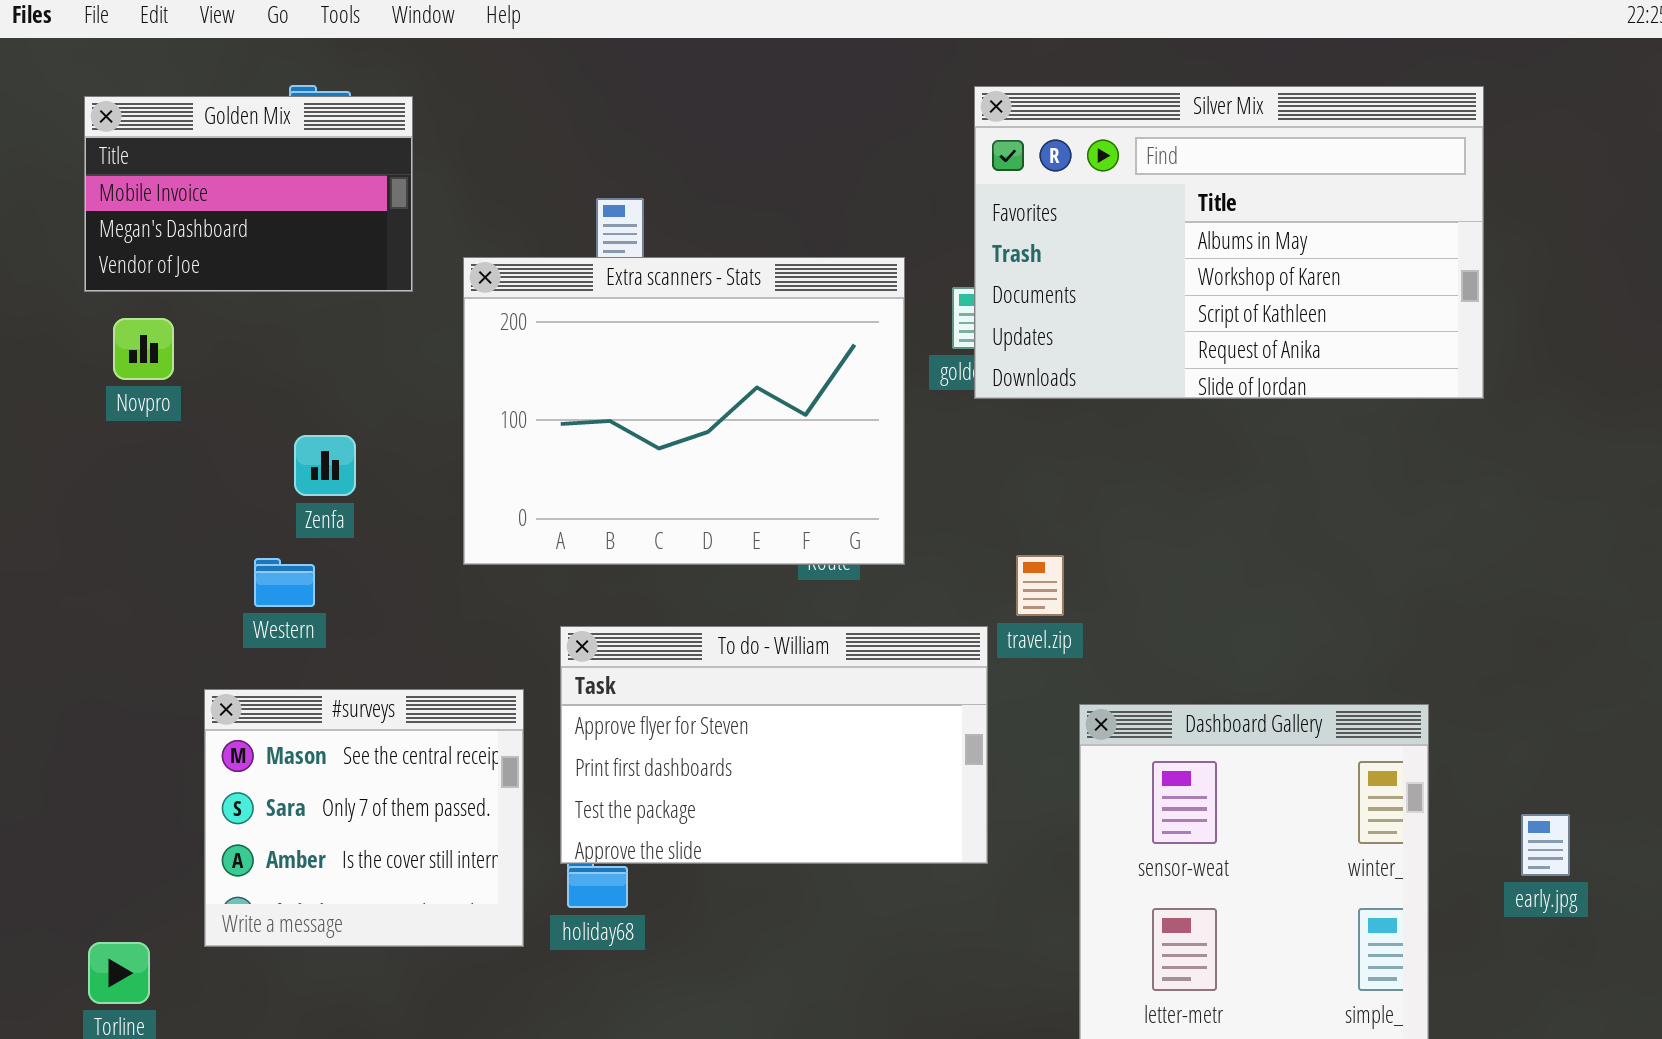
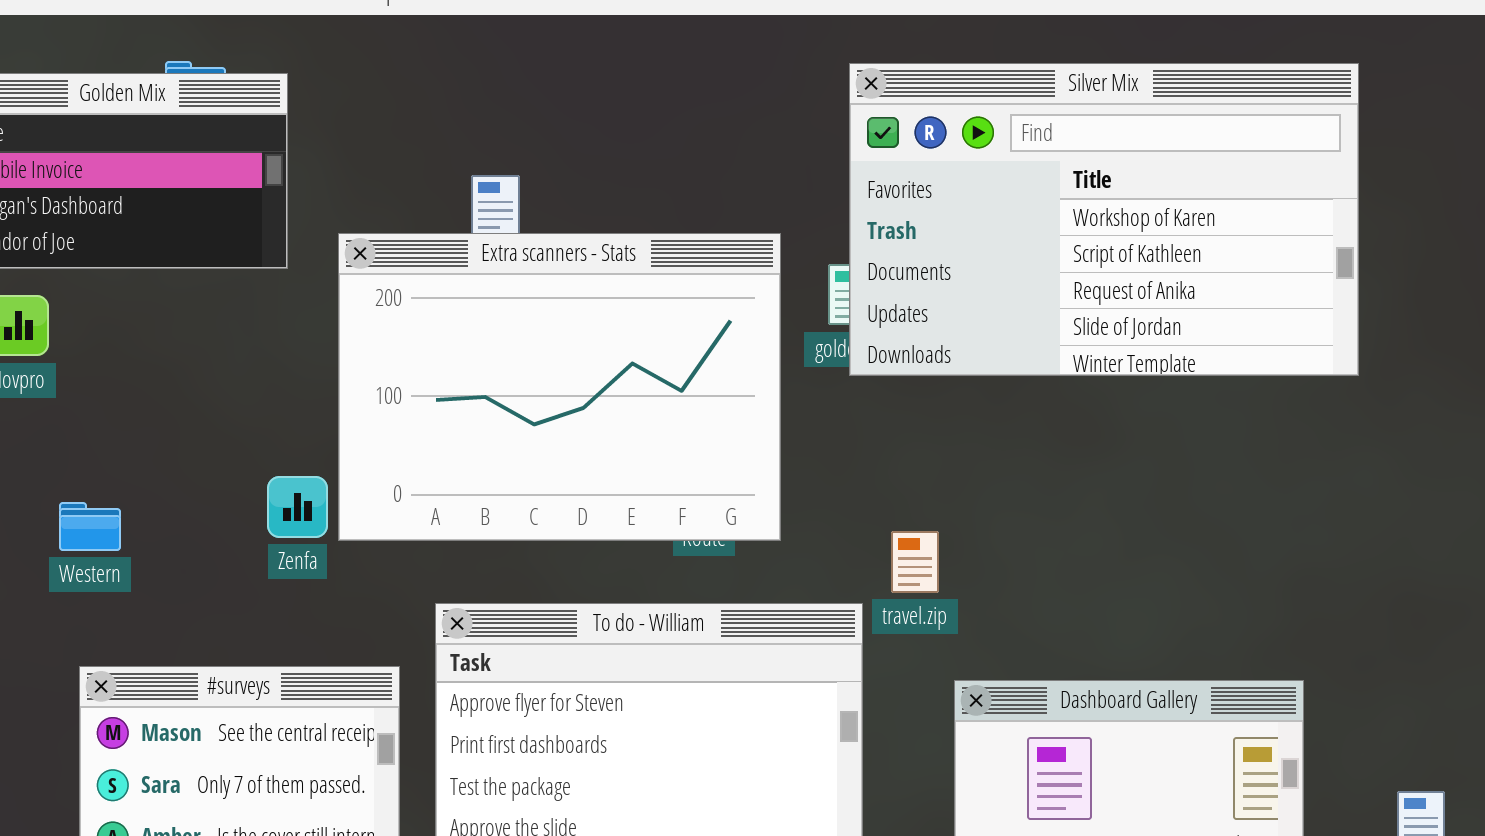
Silver Mix: [974,86,1484,399] -> [849,63,1359,376], scrolled down 1 row
Zenfa: [294,435,356,496] -> [267,476,328,538], moved
Western: [254,558,315,607] -> [59,502,121,551], moved

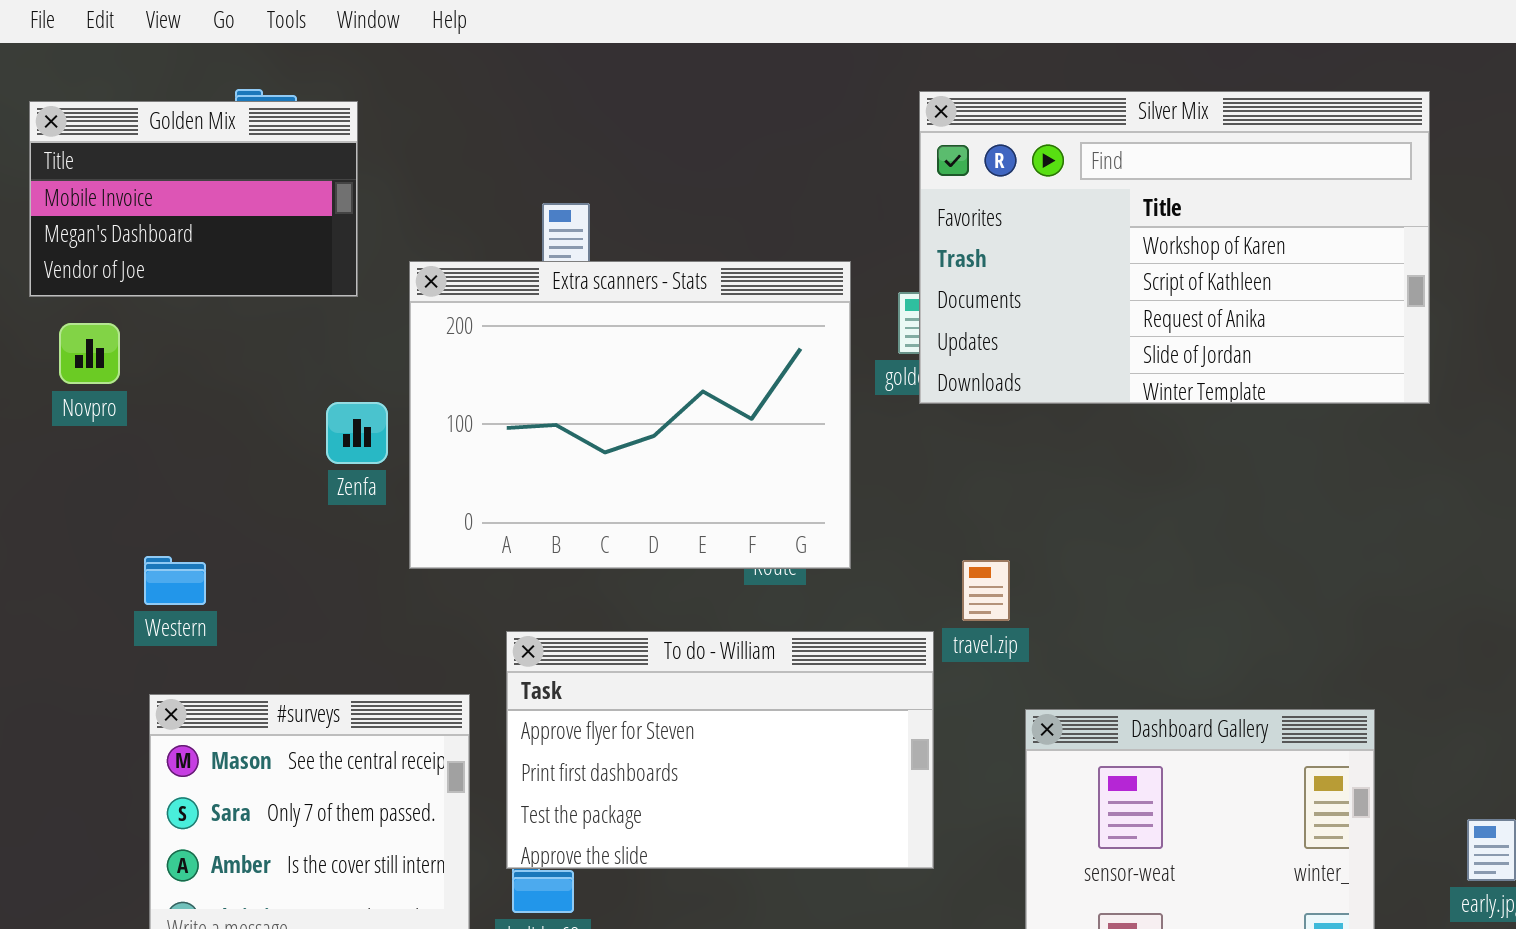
Zenfa: [267,476,328,538] -> [326,402,388,464], moved
Western: [59,502,121,551] -> [144,556,206,605], moved

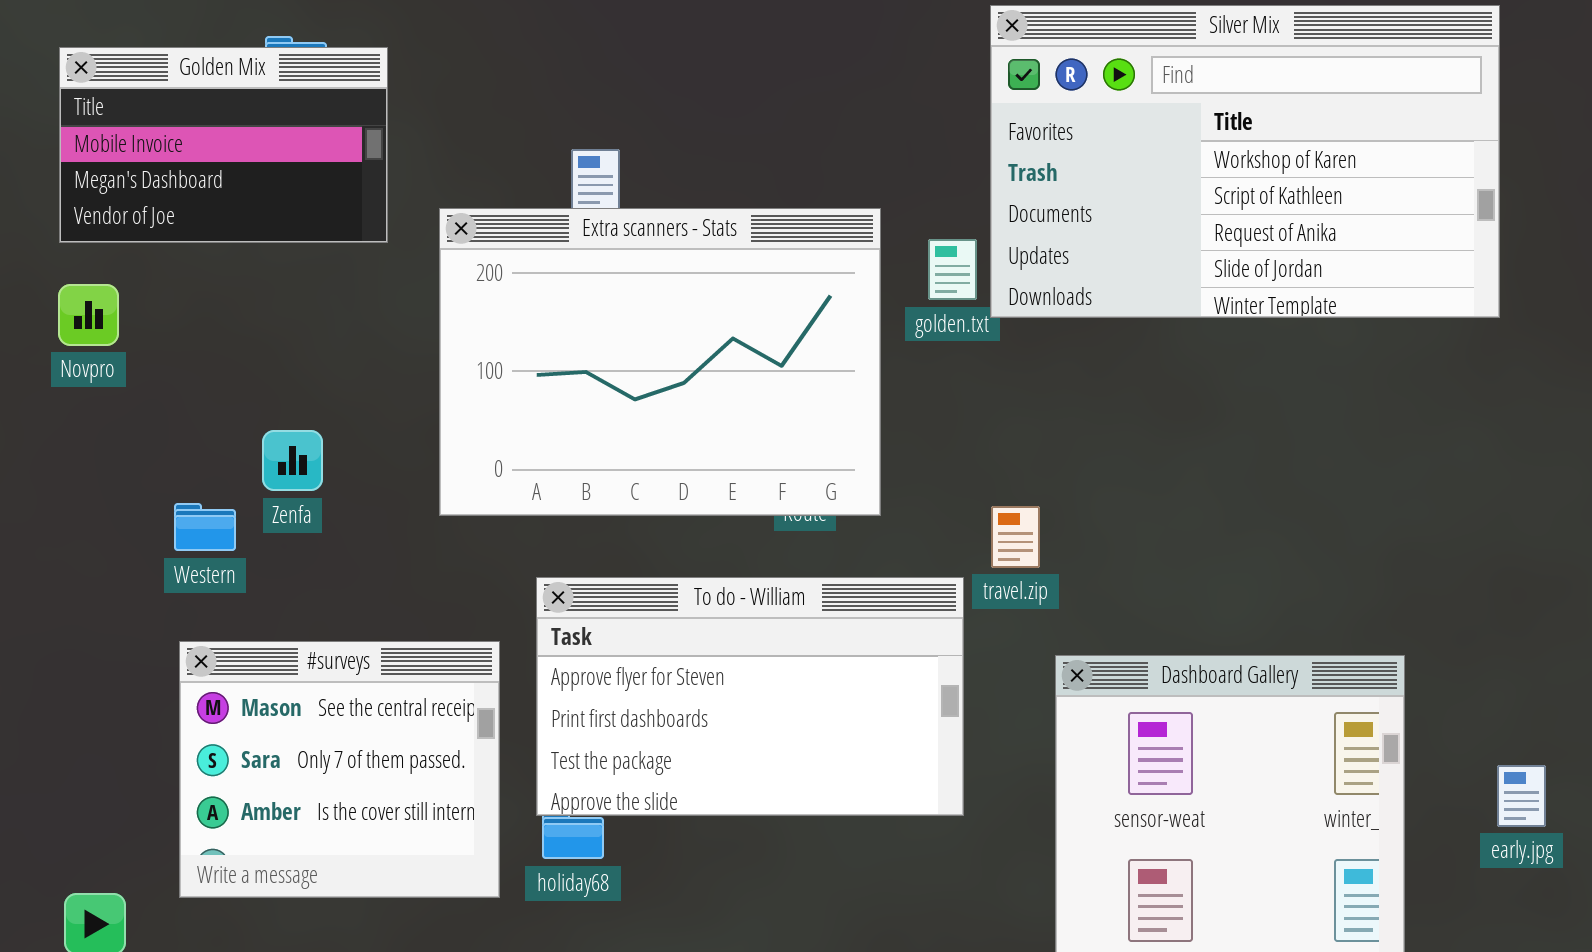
Silver Mix: [919,91,1430,404] -> [990,5,1500,318], moved
Novpro: [59,323,120,384] -> [58,284,119,346], moved
Zenfa: [326,402,388,464] -> [262,430,323,491], moved

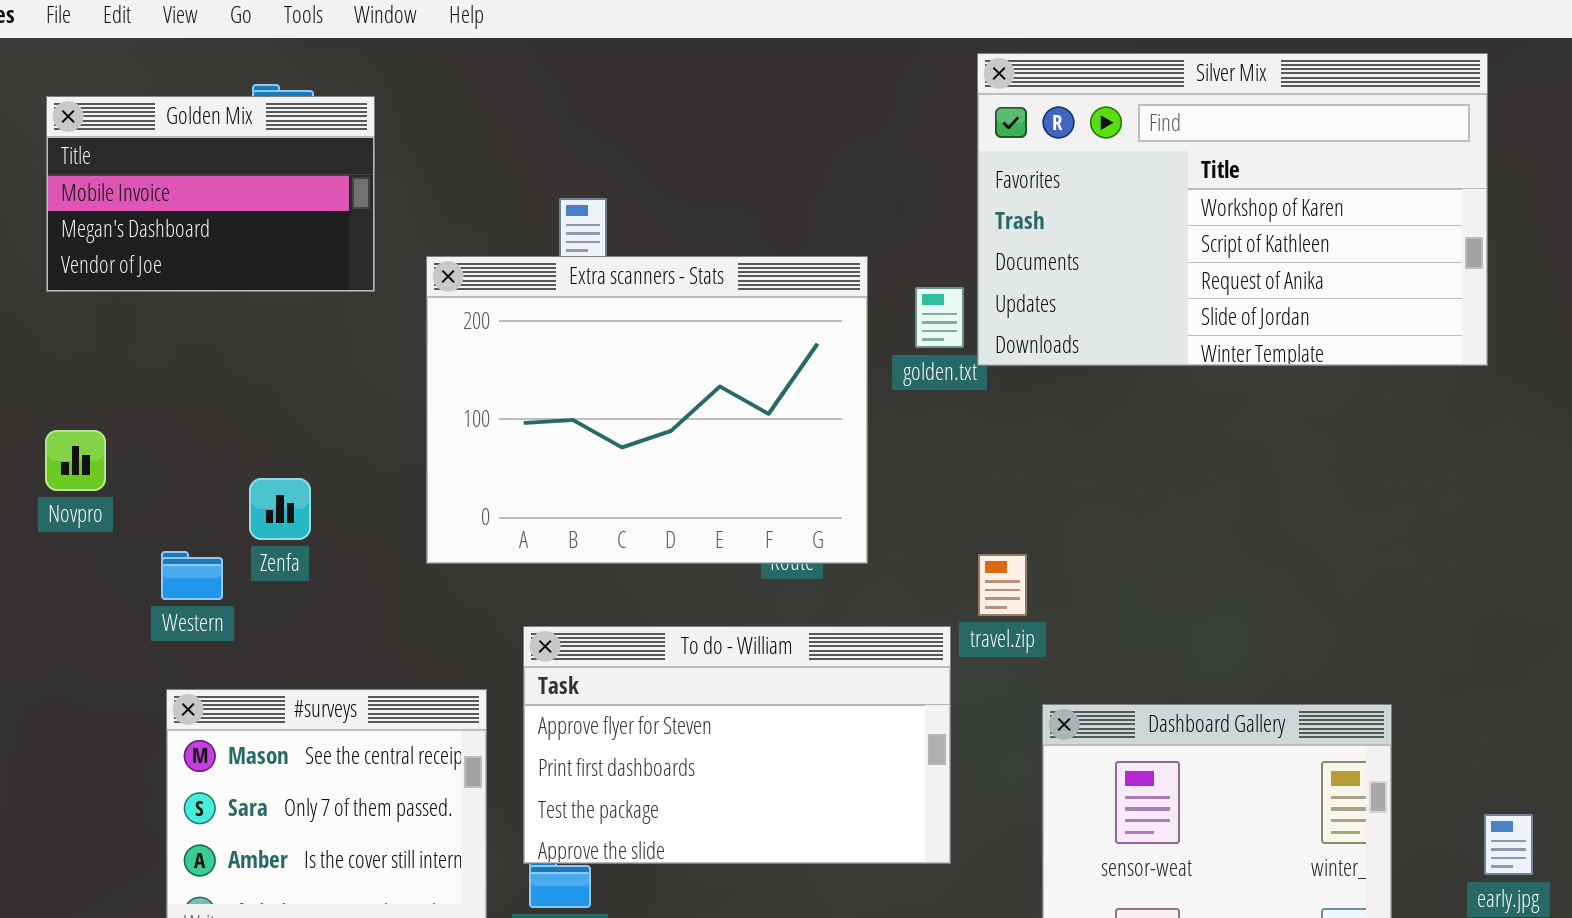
Novpro: [58,284,119,346] -> [45,430,106,491], moved

